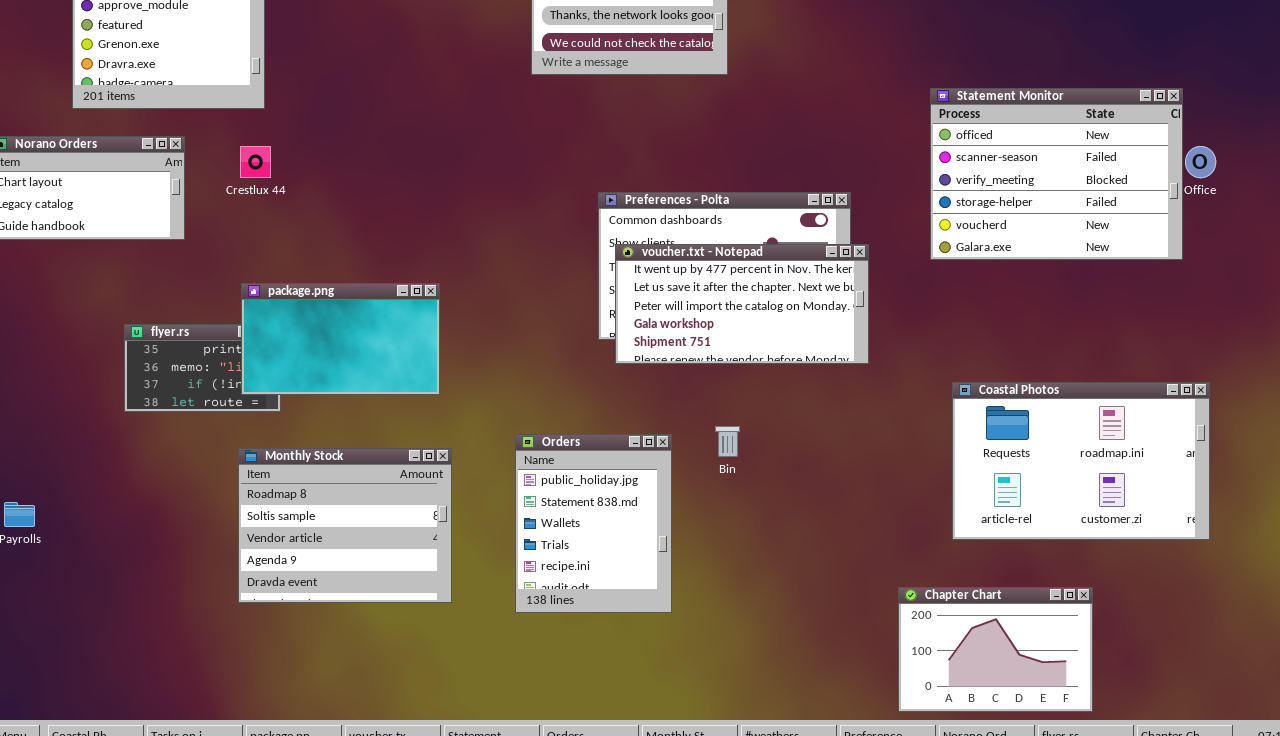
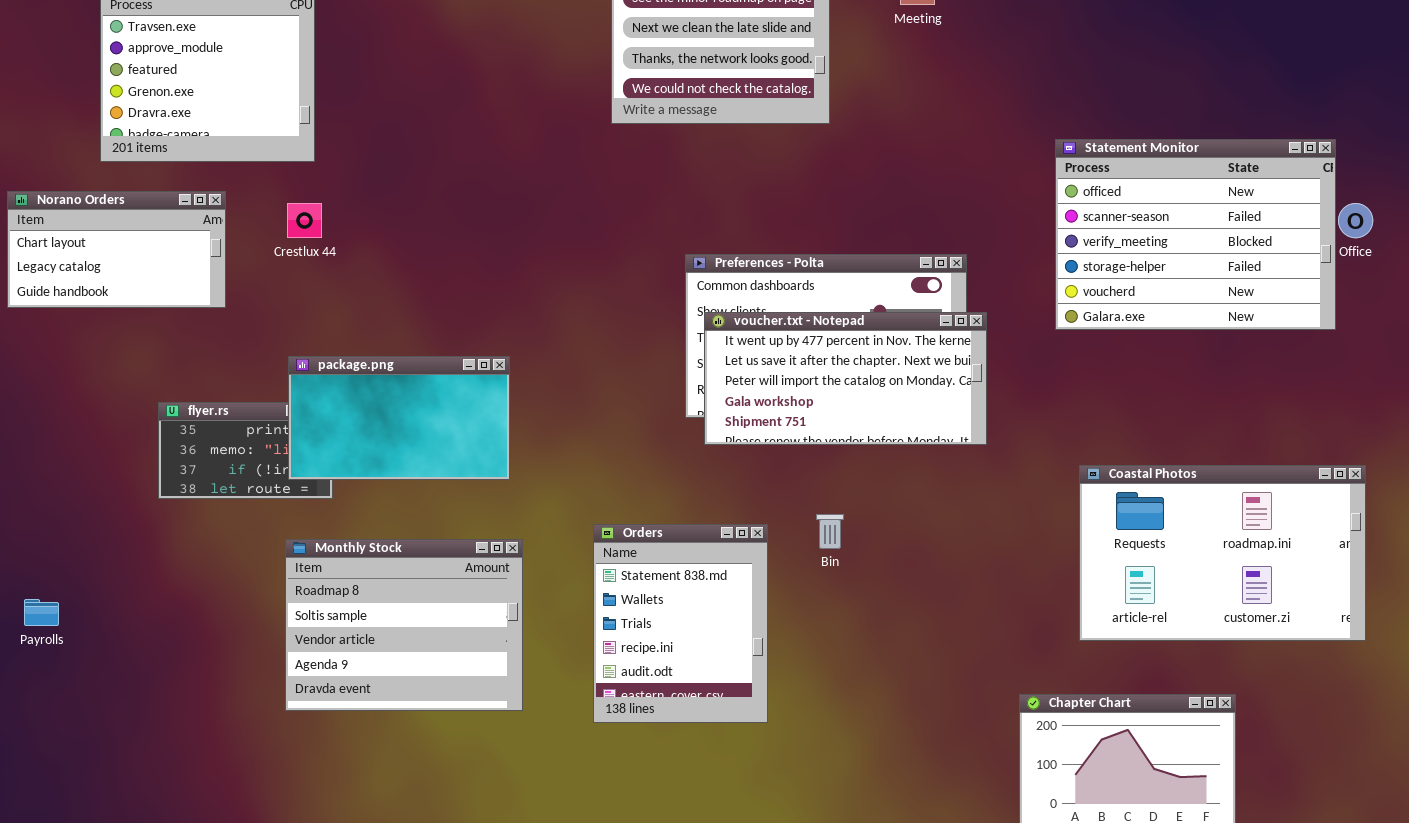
Orders: [515,434,672,613] -> [593,524,768,723], scrolled down 1 row

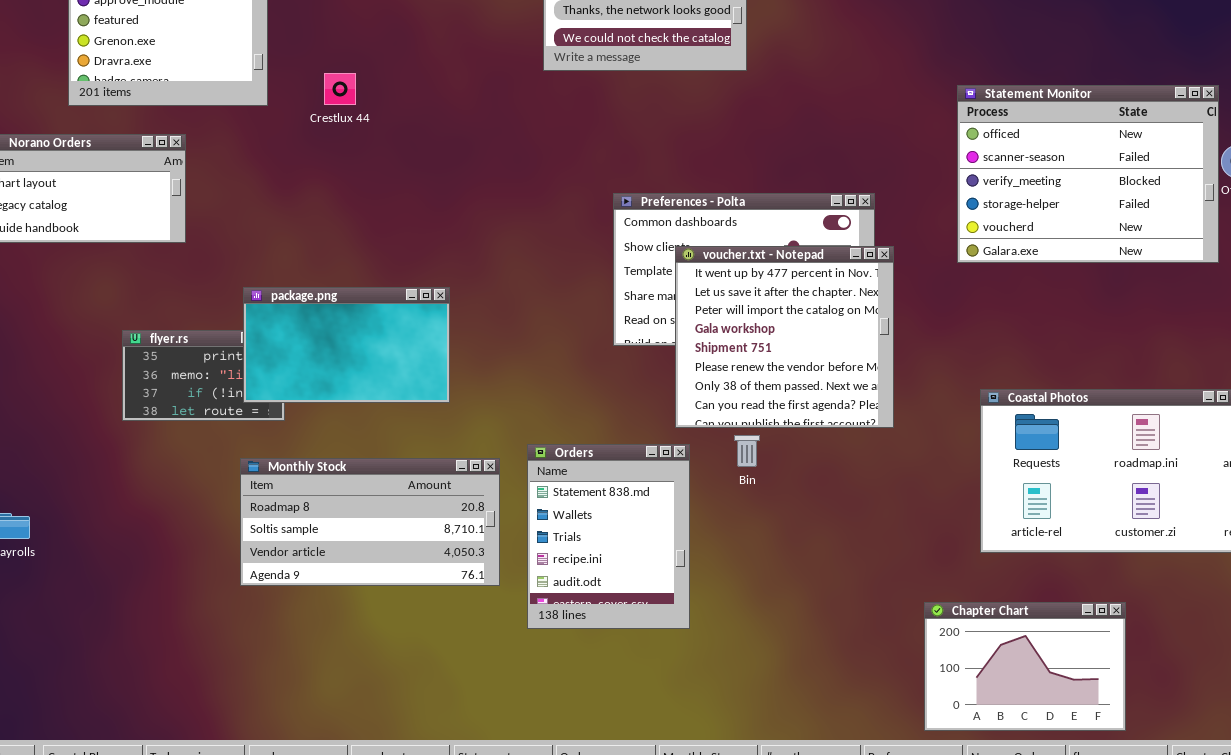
Crestlux 44: [287,203,322,238] -> [324,73,356,105], moved
voucher.txt - Notepad: [704,312,987,445] -> [675,246,894,428], resized
Monthly Stock: [285,539,523,711] -> [240,458,500,586], resized

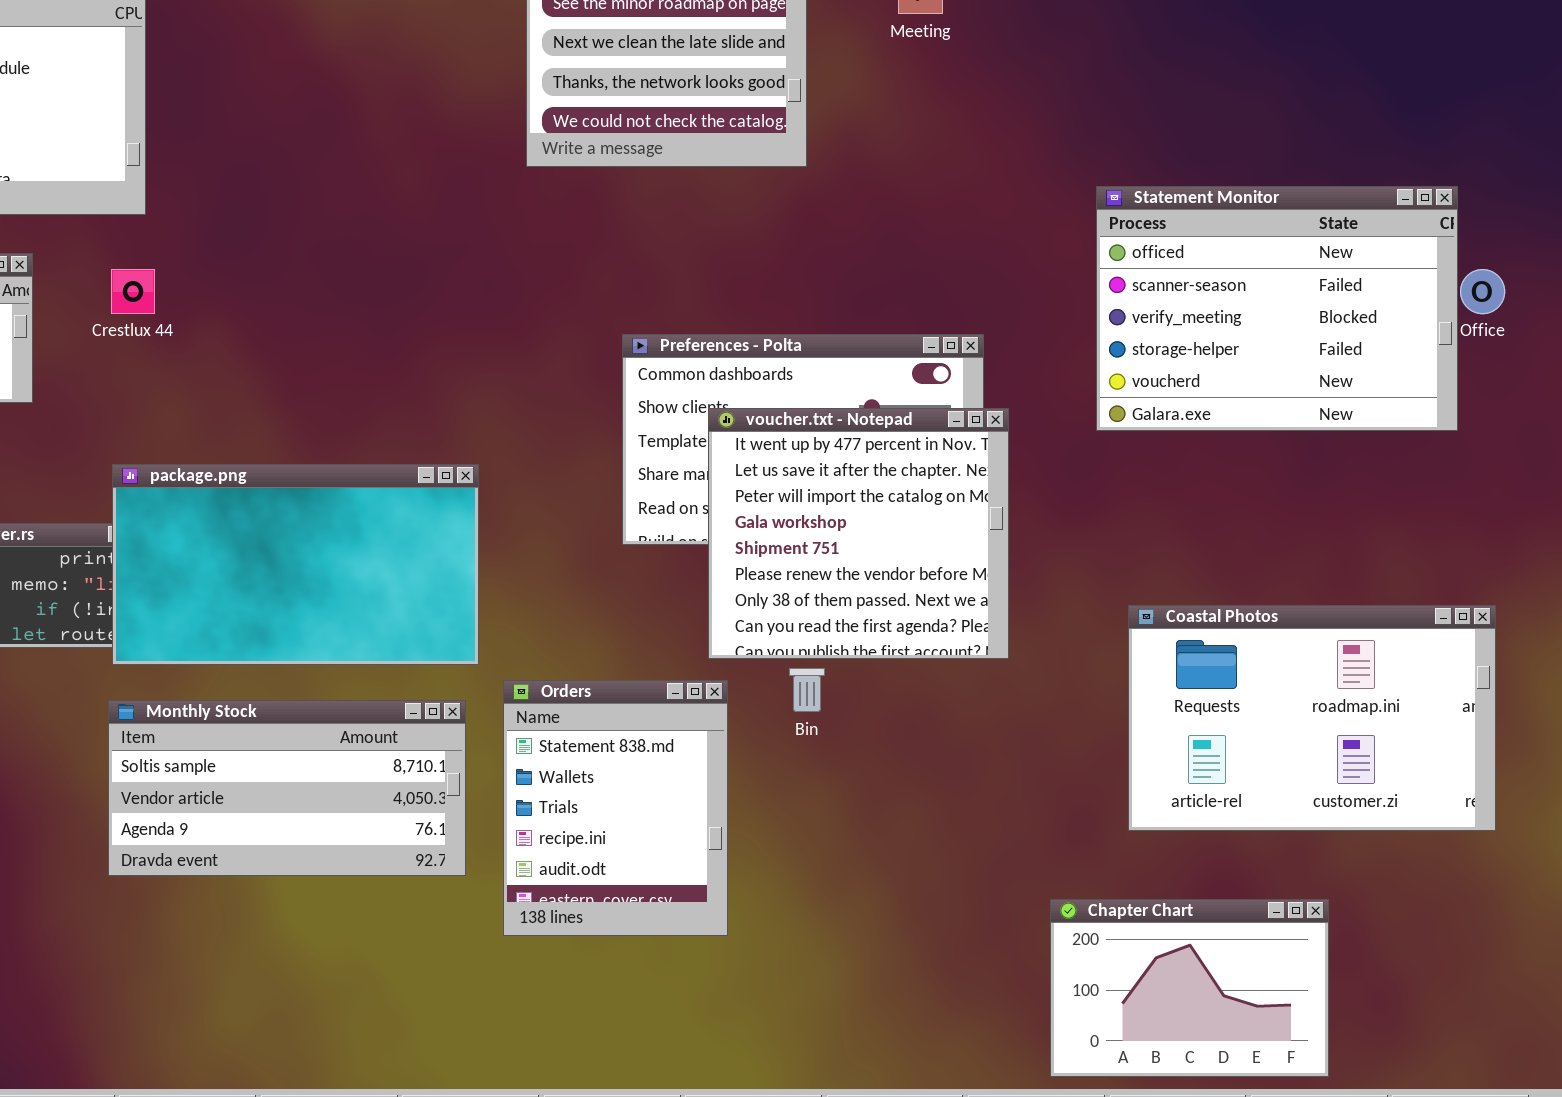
Crestlux 44: [324,73,356,105] -> [111,269,155,314], moved
package.png: [243,287,450,403] -> [112,464,479,665], resized
Monthly Stock: [240,458,500,586] -> [108,700,466,876], scrolled down 1 row

